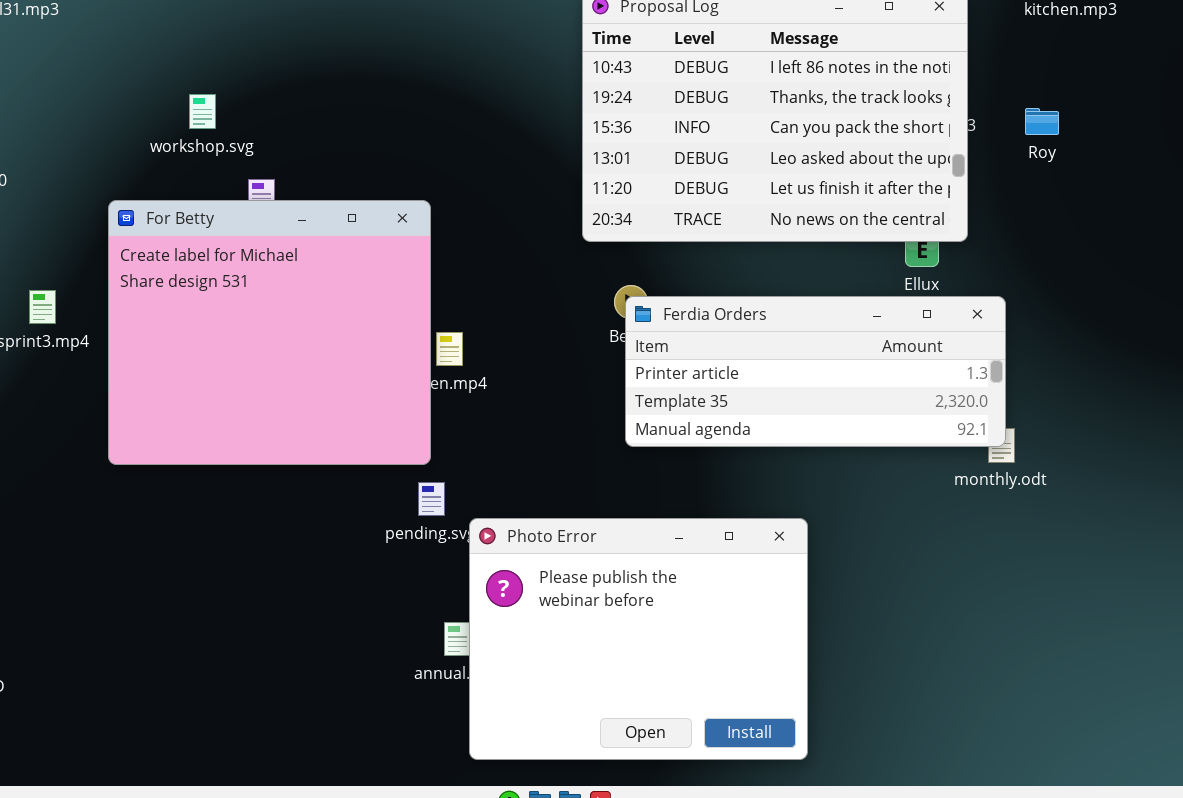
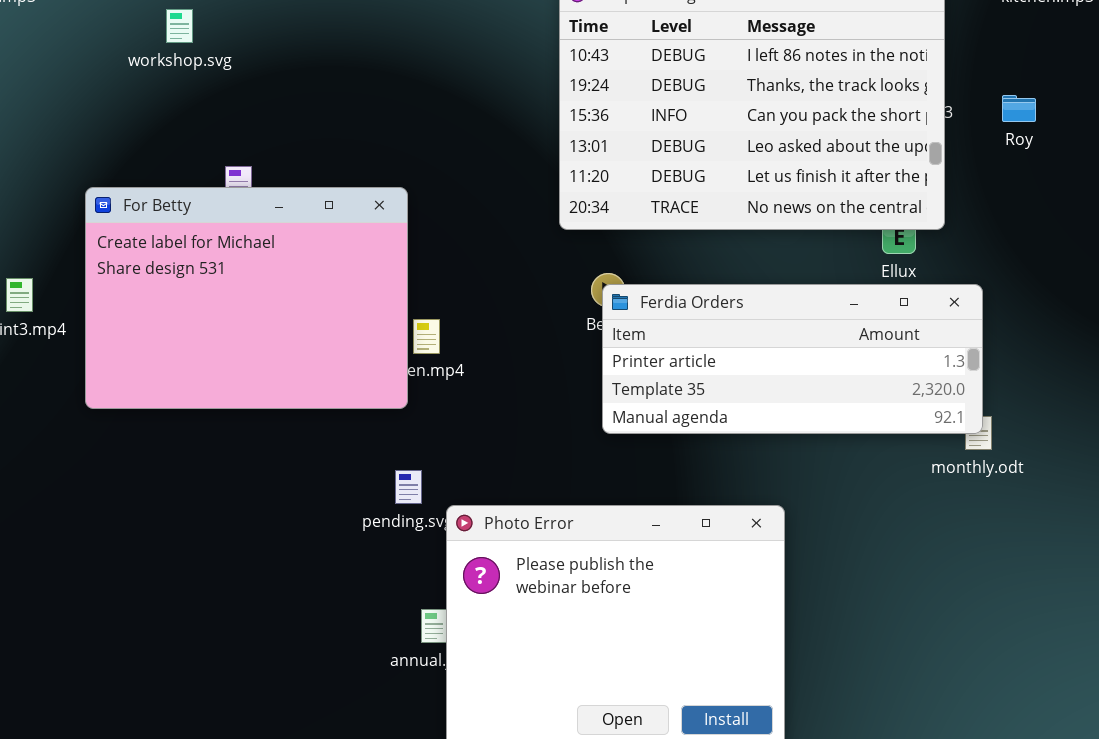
workshop.svg: [189,94,216,129] -> [166,9,193,43], moved
For Betty: [108,200,431,465] -> [85,187,408,409], resized

